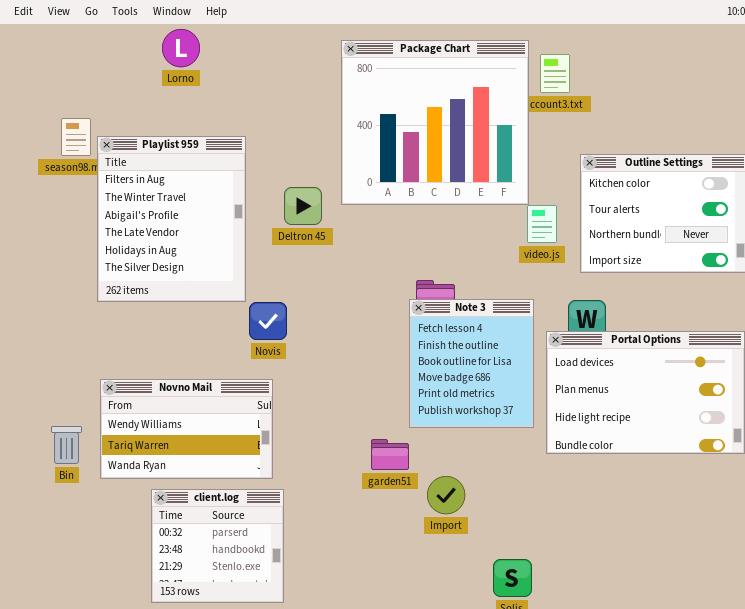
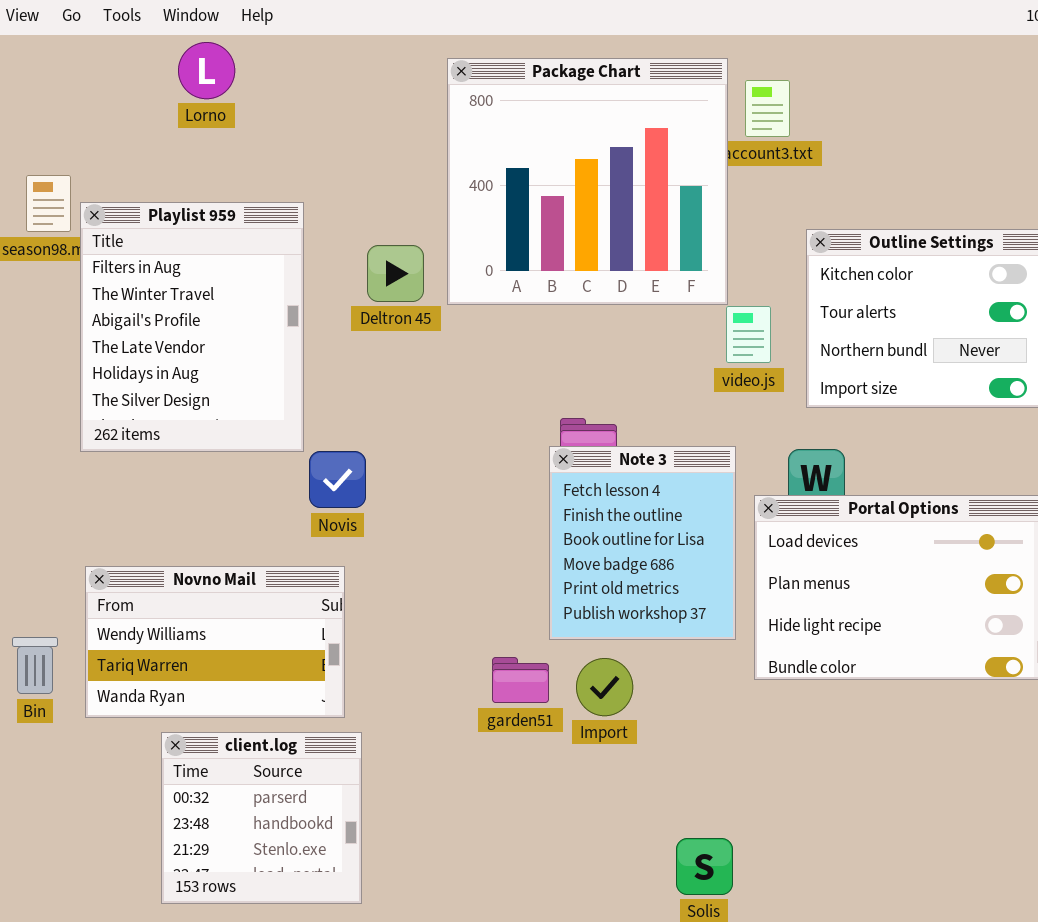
Deltron 45: [284,187,322,225] -> [367,245,424,302], moved
Import: [427,476,465,514] -> [576,658,633,716], moved

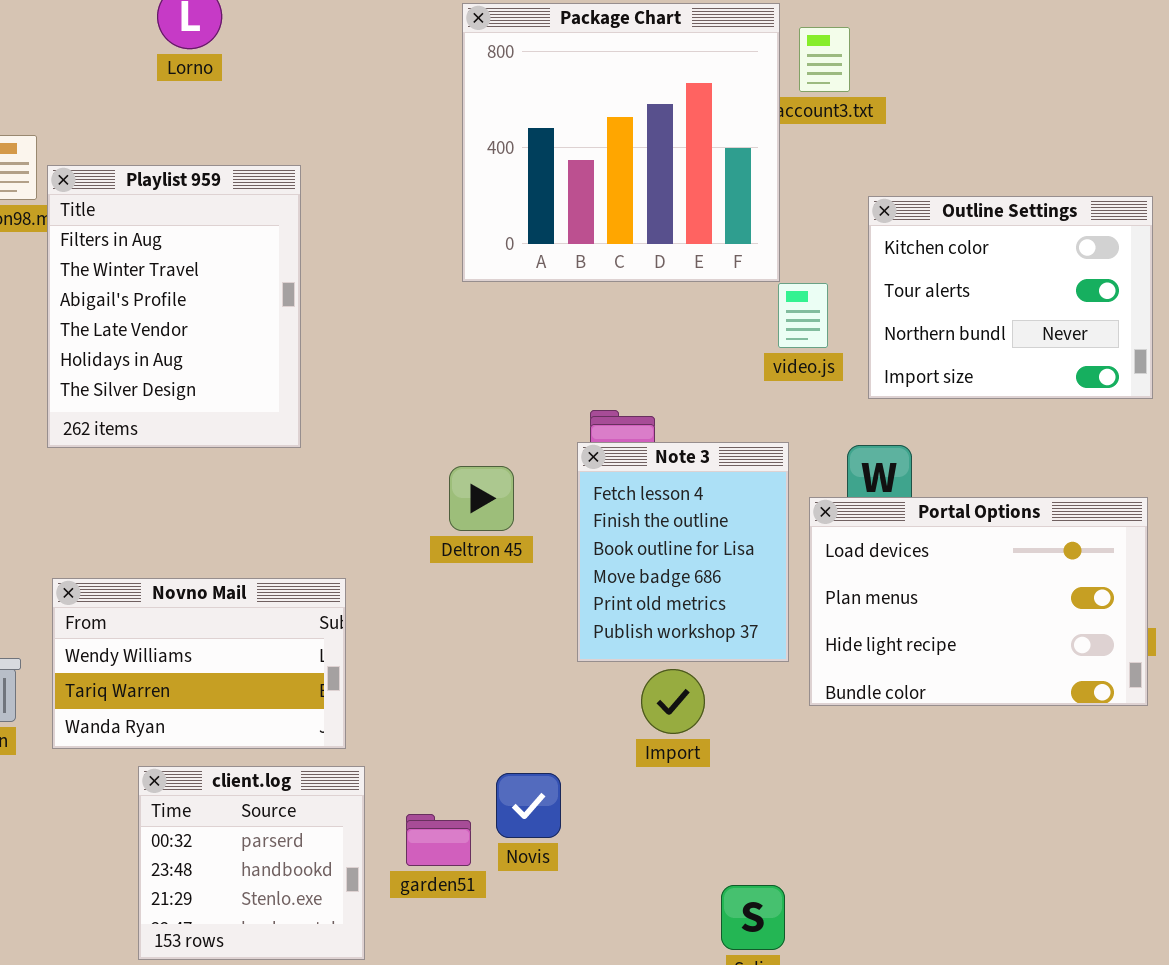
Deltron 45: [367,245,424,302] -> [449,466,514,531], moved
Novis: [309,451,366,508] -> [496,773,561,838], moved
garden51: [492,657,549,703] -> [406,814,471,866], moved
Import: [576,658,633,716] -> [641,669,705,734], moved

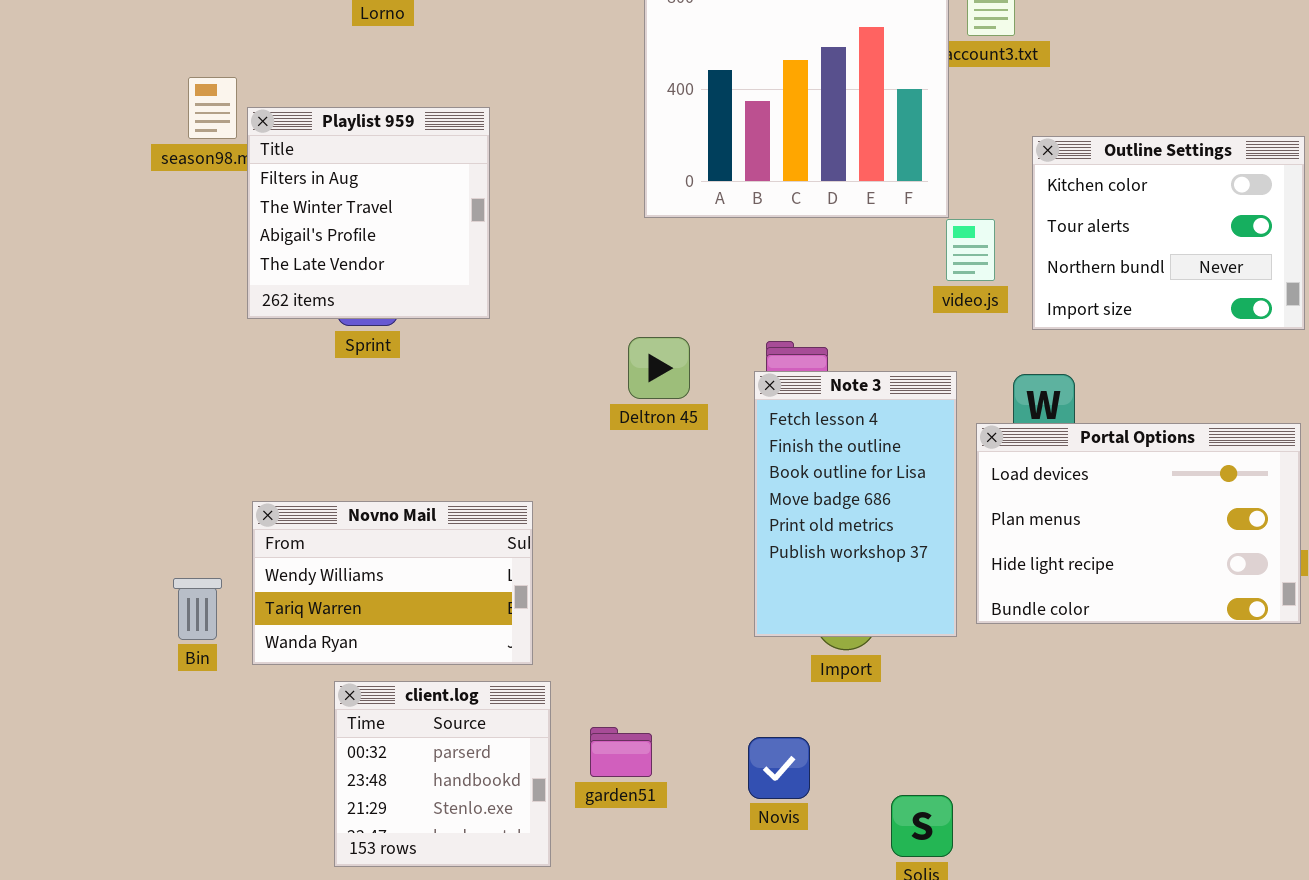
Playlist 959: [47,165,301,448] -> [247,107,490,319], resized
Note 3: [577,442,789,662] -> [754,371,957,637], resized
Deltron 45: [449,466,514,531] -> [628,337,690,399], moved
Novis: [496,773,561,838] -> [748,737,810,799], moved

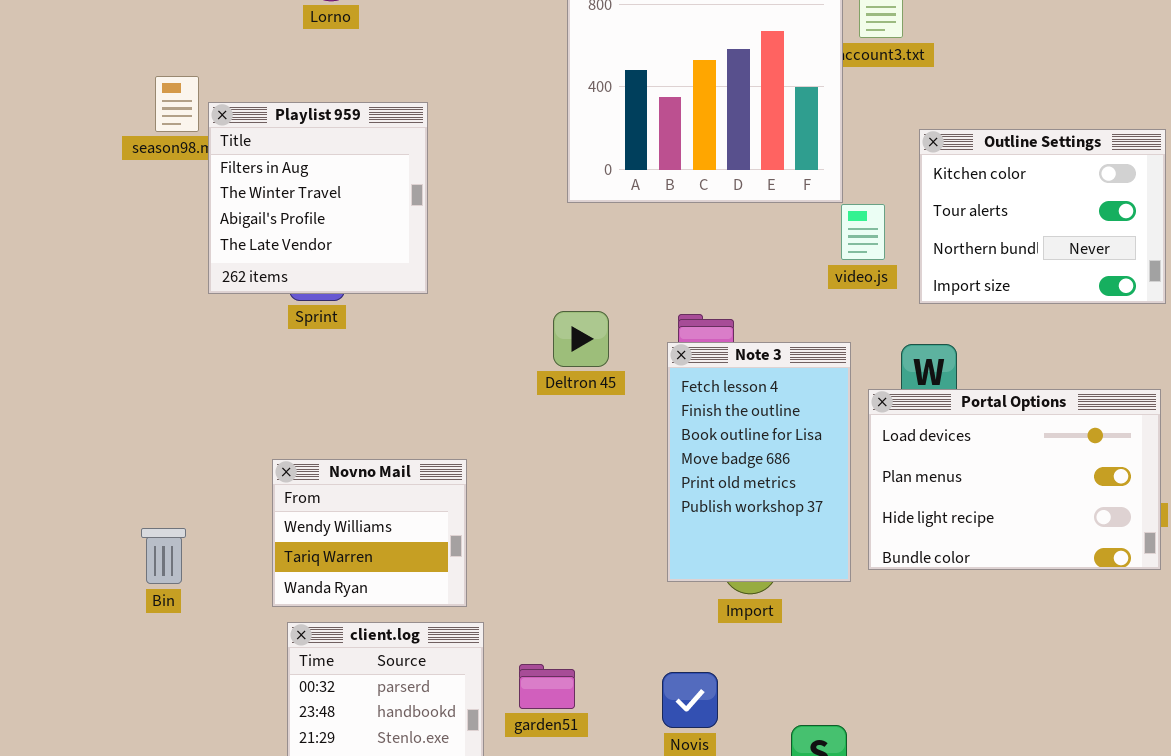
Novno Mail: [252,501,533,665] -> [272,459,467,607], resized

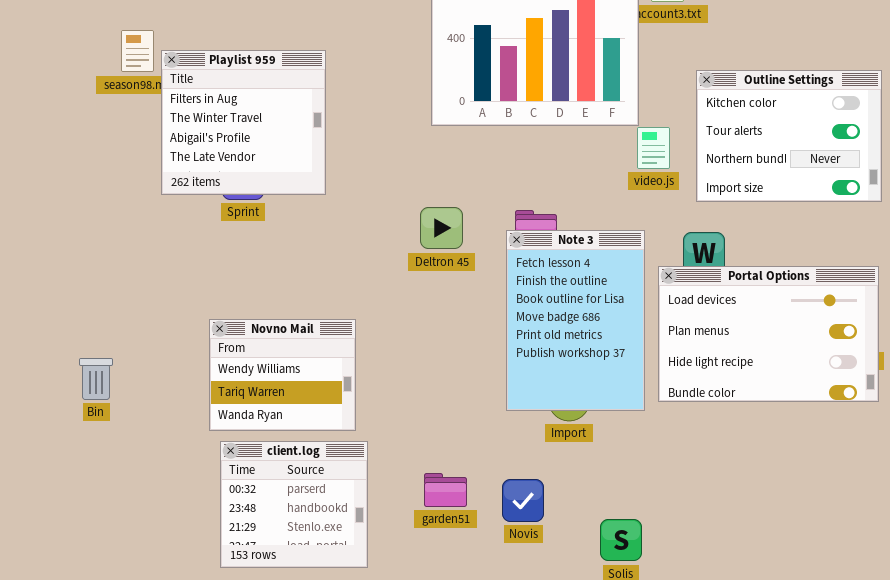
Bin: [141,528,186,584] -> [79,358,113,400], moved
garden51: [519,664,575,709] -> [424,473,467,507], moved

